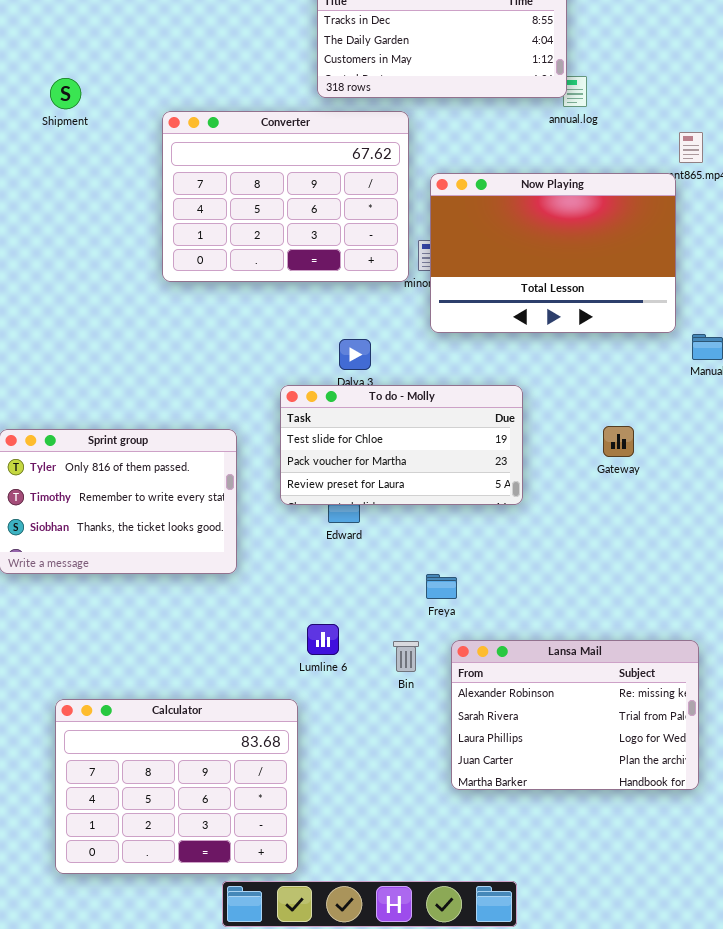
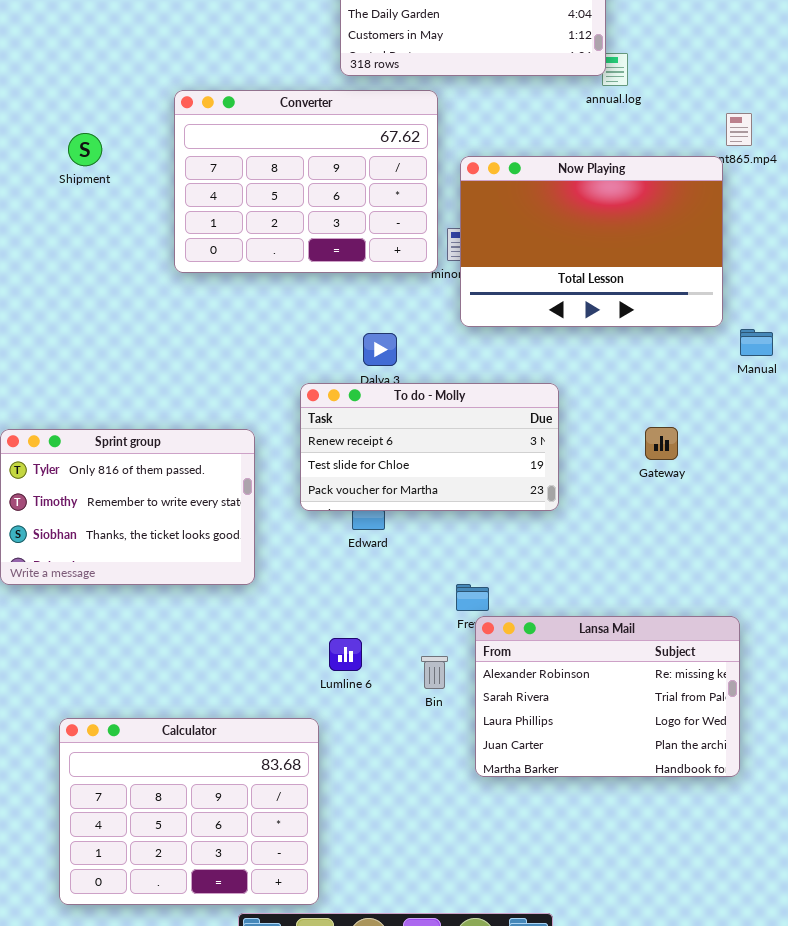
Shipment: [50,78,81,109] -> [68,133,102,166], moved
To do - Molly: [280,385,523,505] -> [300,383,559,511], scrolled up 1 row
Lansa Mail: [451,640,699,790] -> [475,616,740,777], moved

